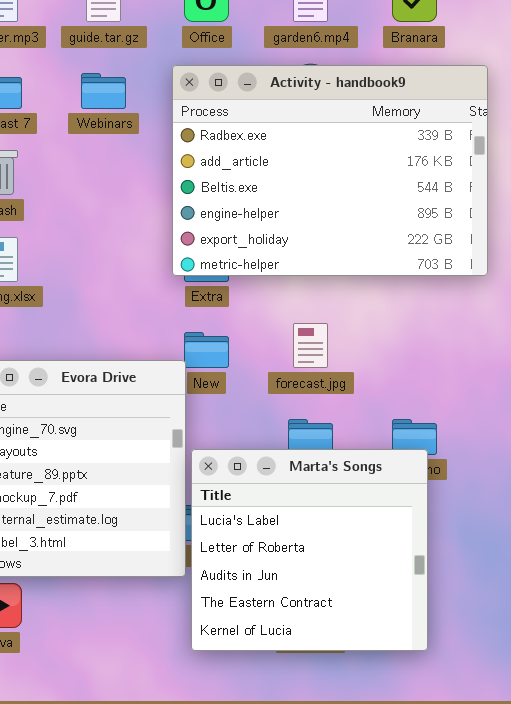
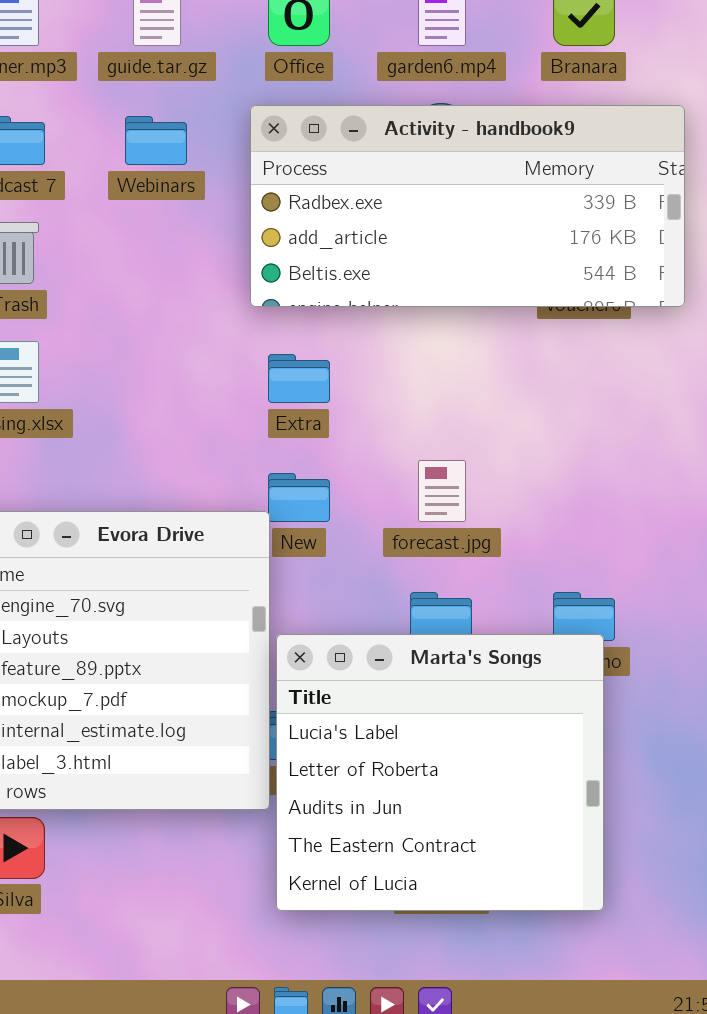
Activity - handbook9: [172,65,488,276] -> [250,105,685,307], resized

